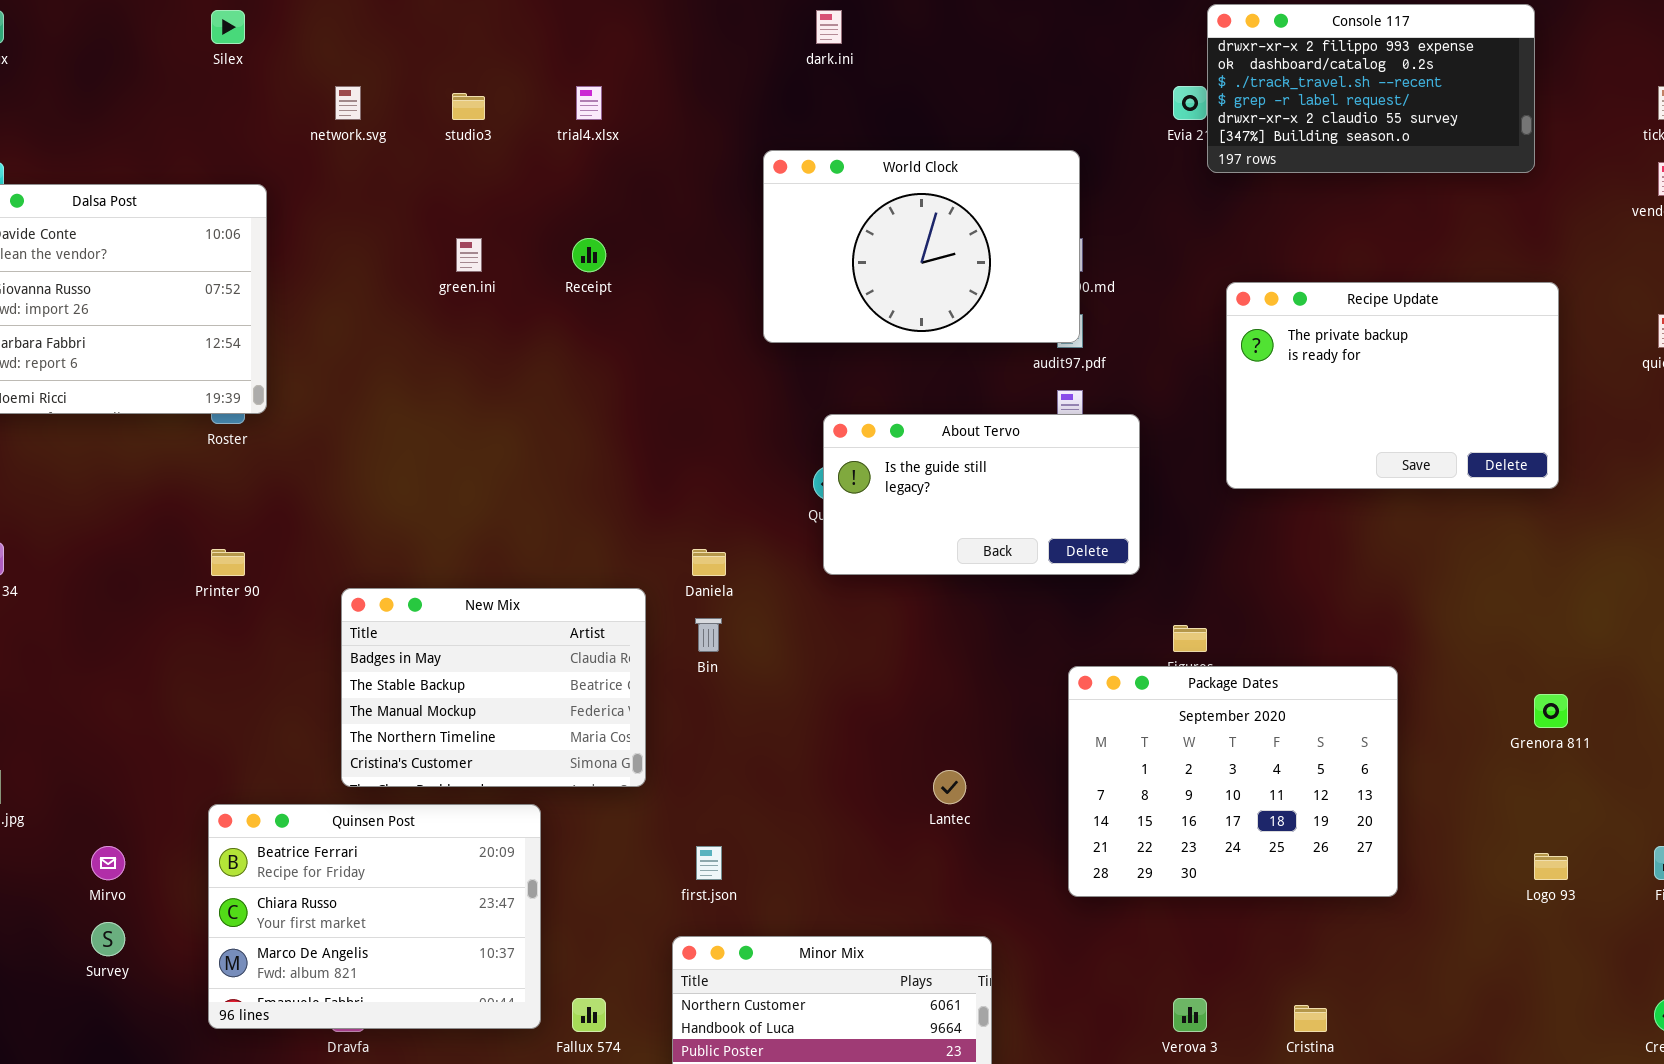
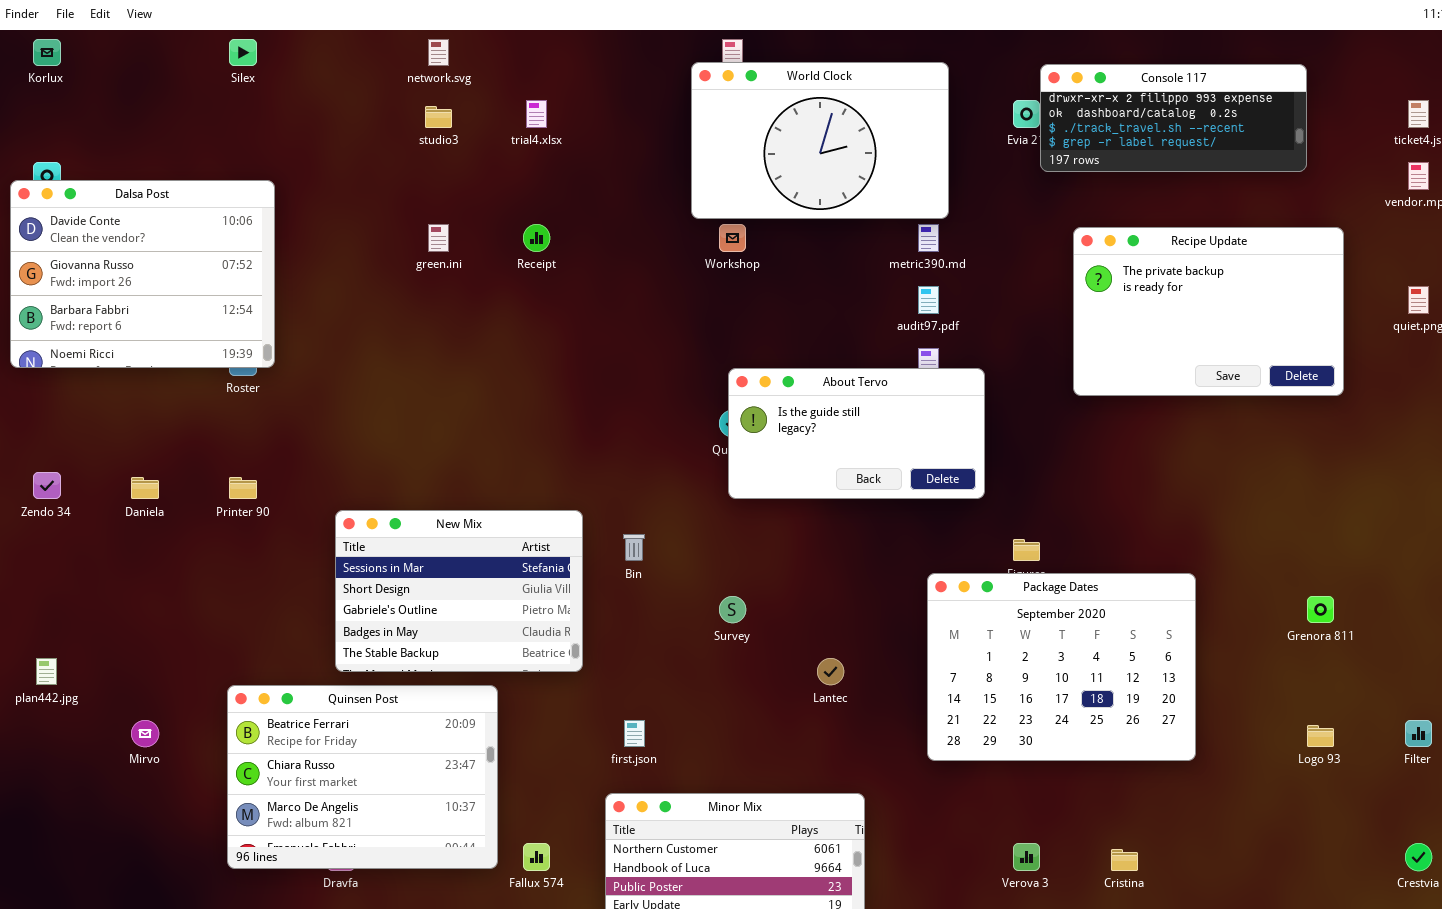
Console 117: [1207,4,1535,173] -> [1040,64,1307,172], resized
network.svg: [335,86,361,120] -> [428,39,449,66], moved
World Clock: [763,150,1080,343] -> [691,62,949,219], moved
Recipe Update: [1226,282,1559,489] -> [1073,227,1344,396], moved
Daniela: [692,549,726,576] -> [131,477,159,499], moved
New Mix: [341,588,646,787] -> [335,510,583,672], scrolled up 3 rows
Survey: [91,922,125,956] -> [719,596,746,623], moved

